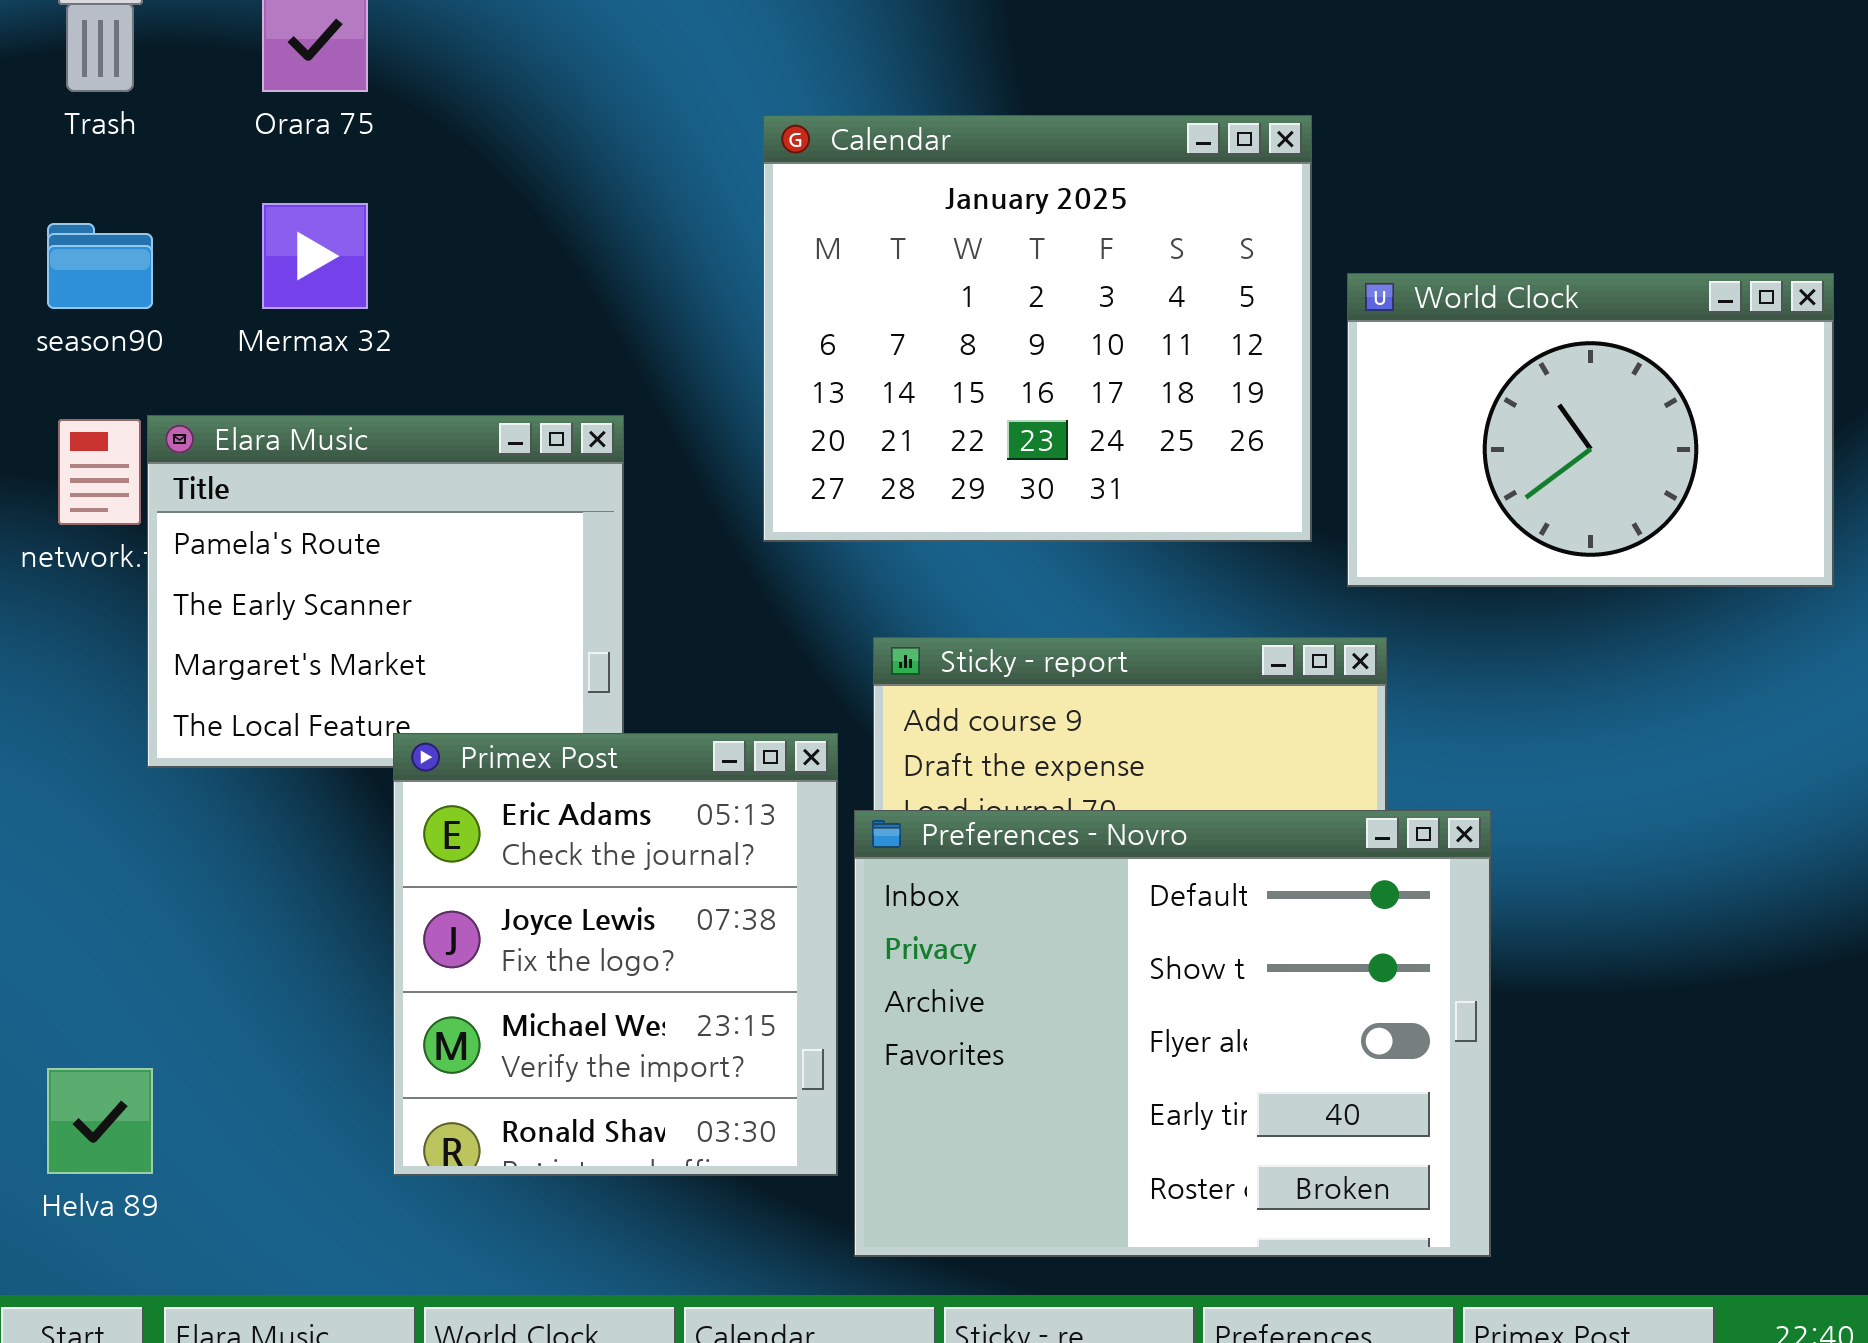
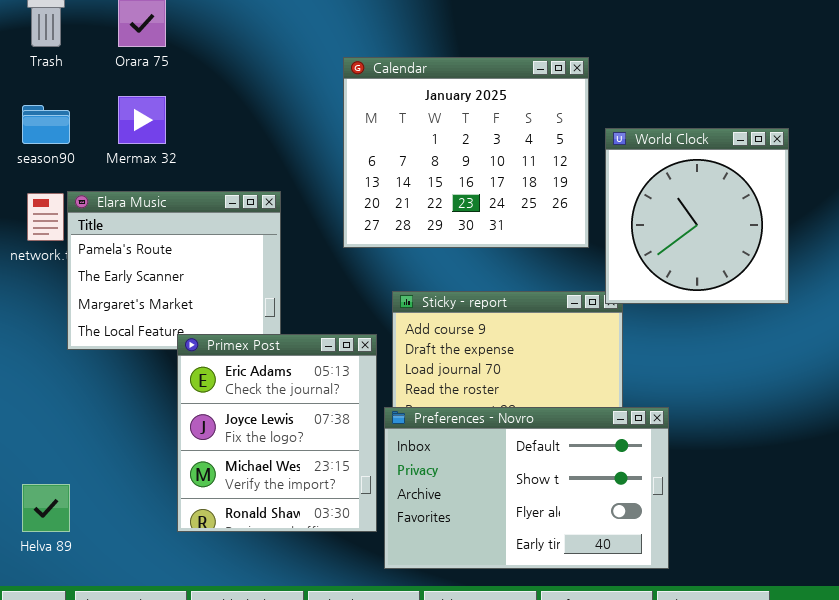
World Clock: [1347,273,1834,587] -> [605,128,789,304], resized
Preferences - Novro: [854,810,1491,1257] -> [384,407,669,569], resized

